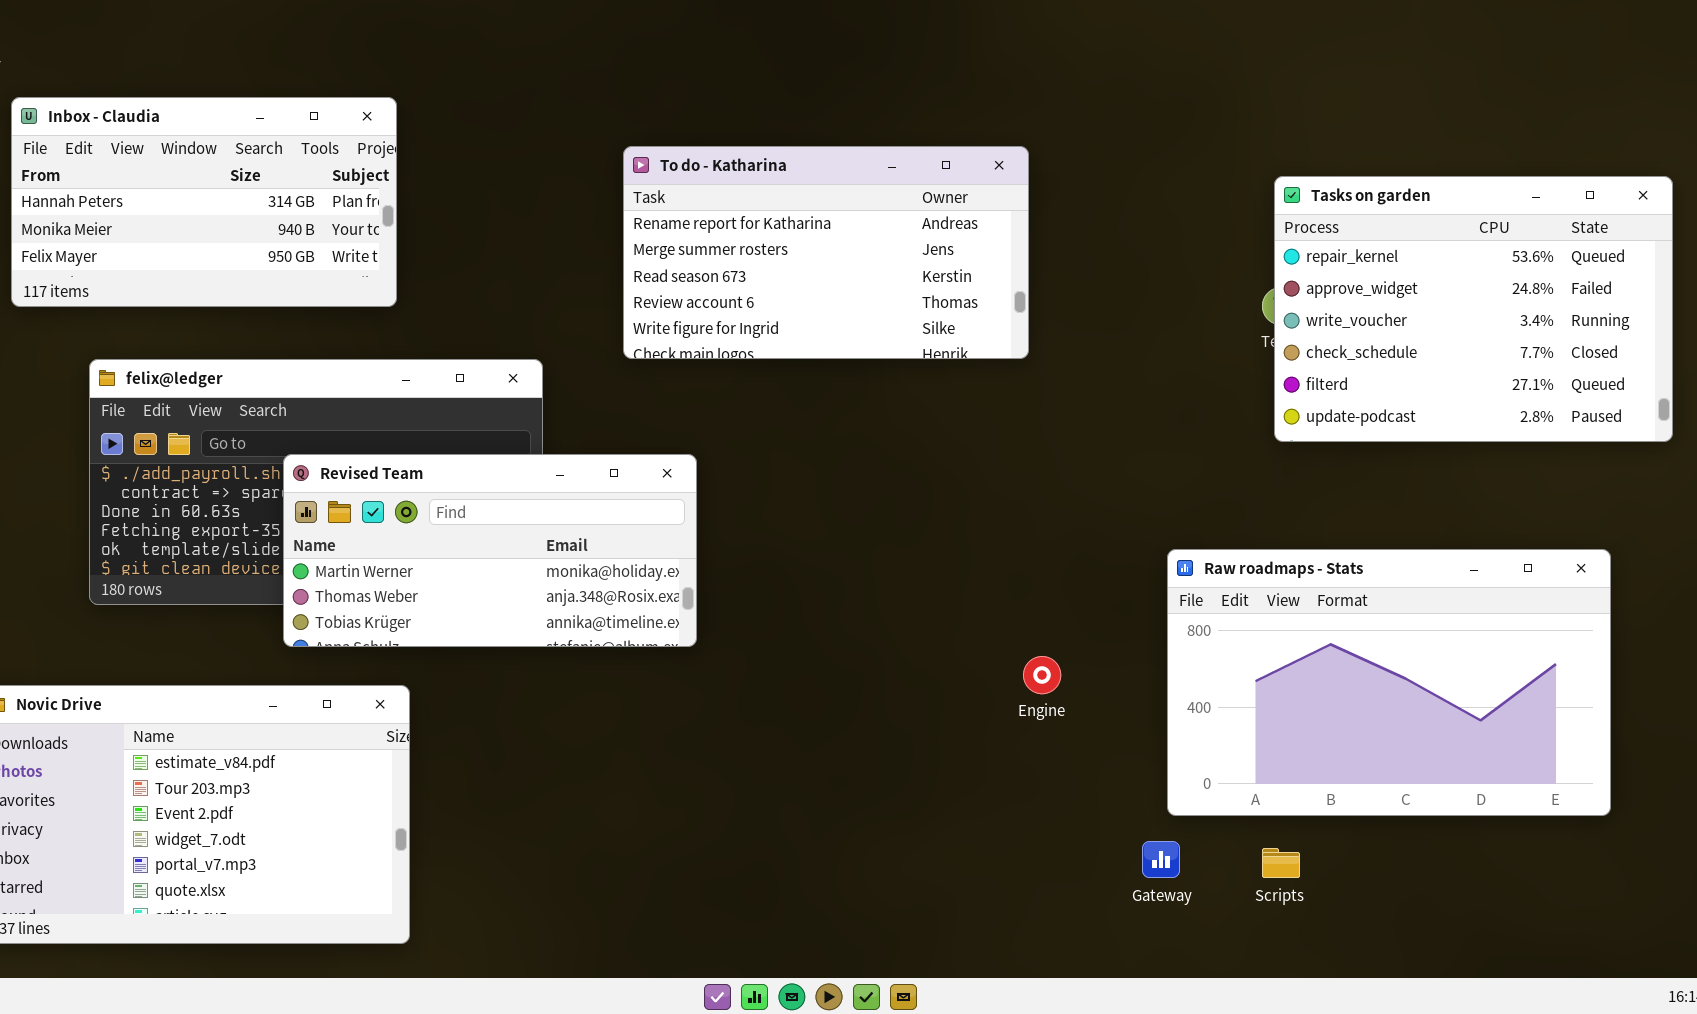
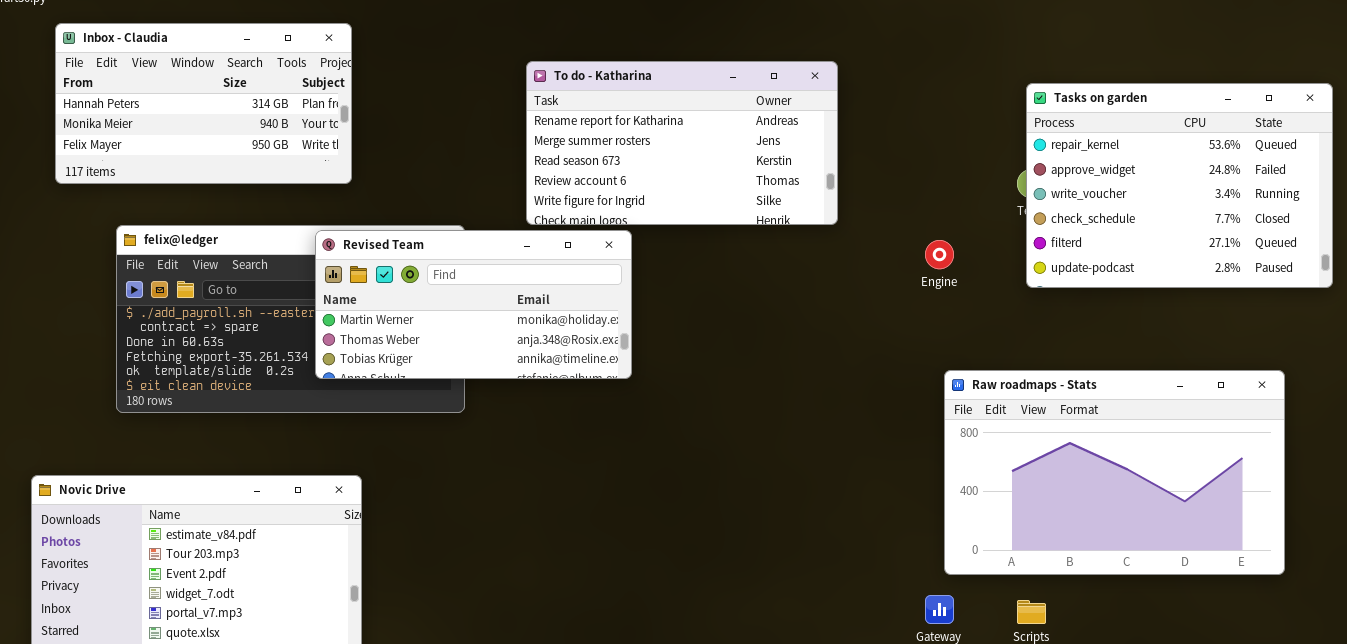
Revised Team: [283,454,697,647] -> [315,230,632,379], moved
Engine: [1023,656,1061,694] -> [925,240,954,269], moved

